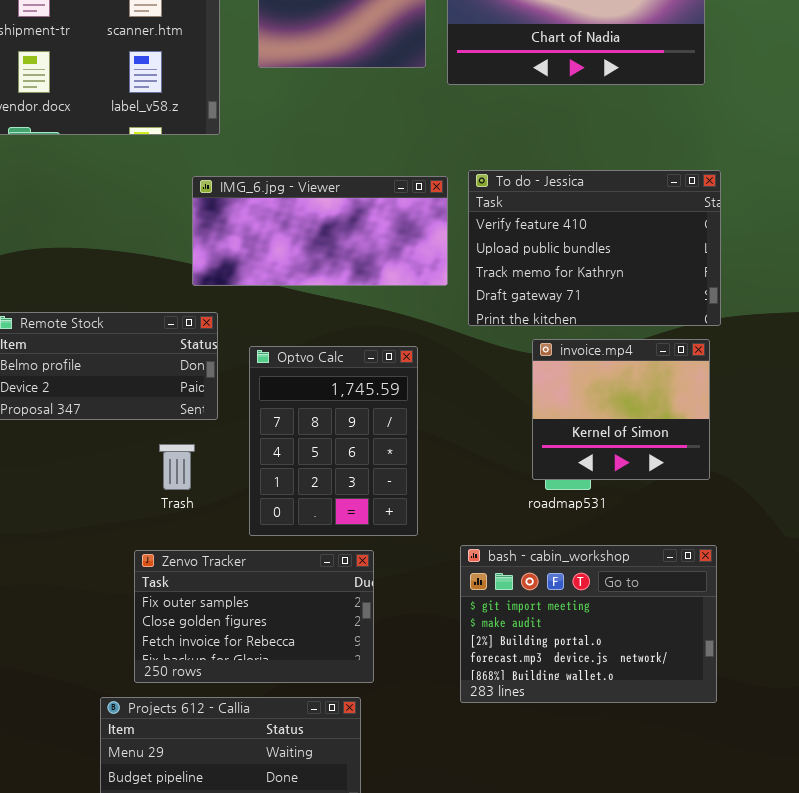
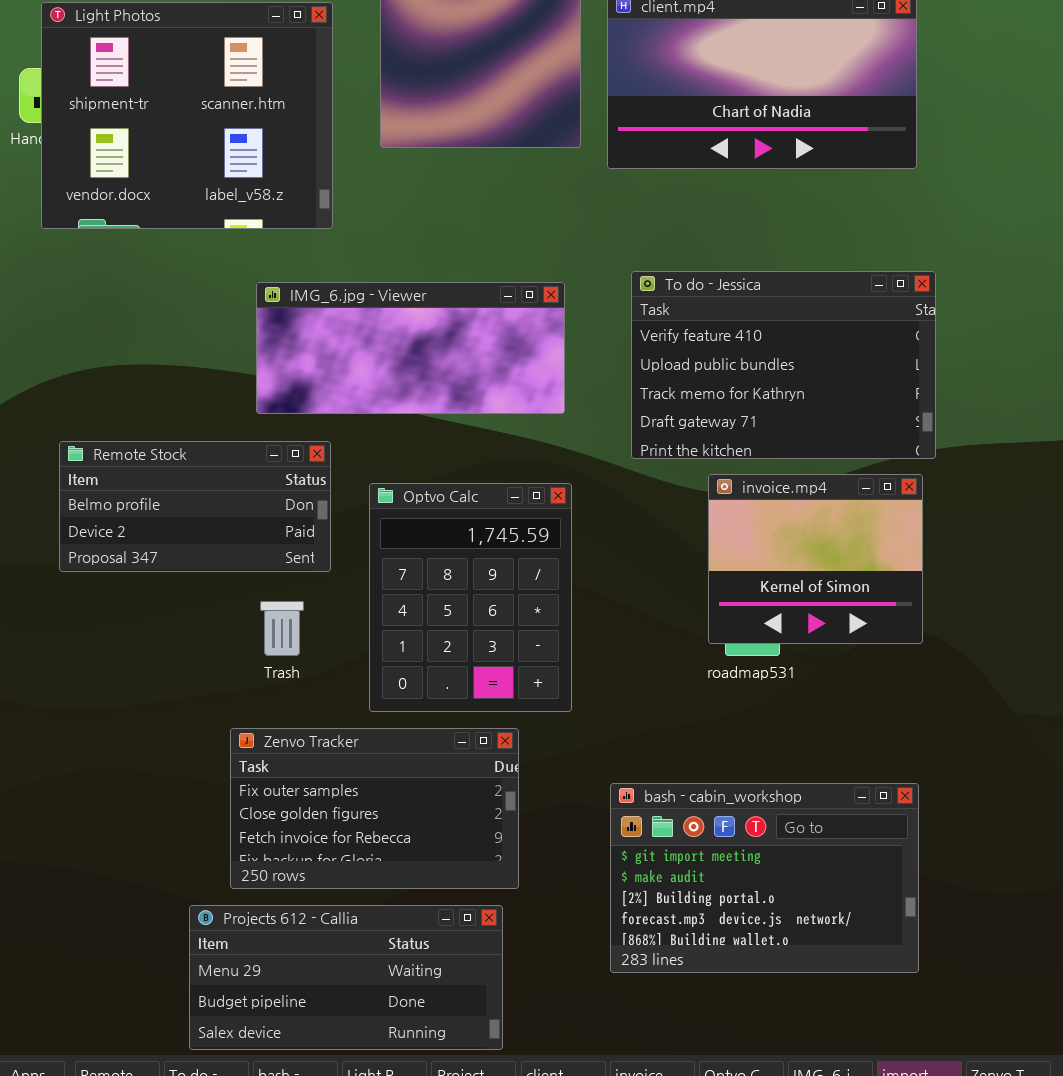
IMG_6.jpg - Viewer: [192,176,448,286] -> [256,282,565,414], moved
bash - cabin_workshop: [460,545,717,703] -> [610,783,919,973], moved

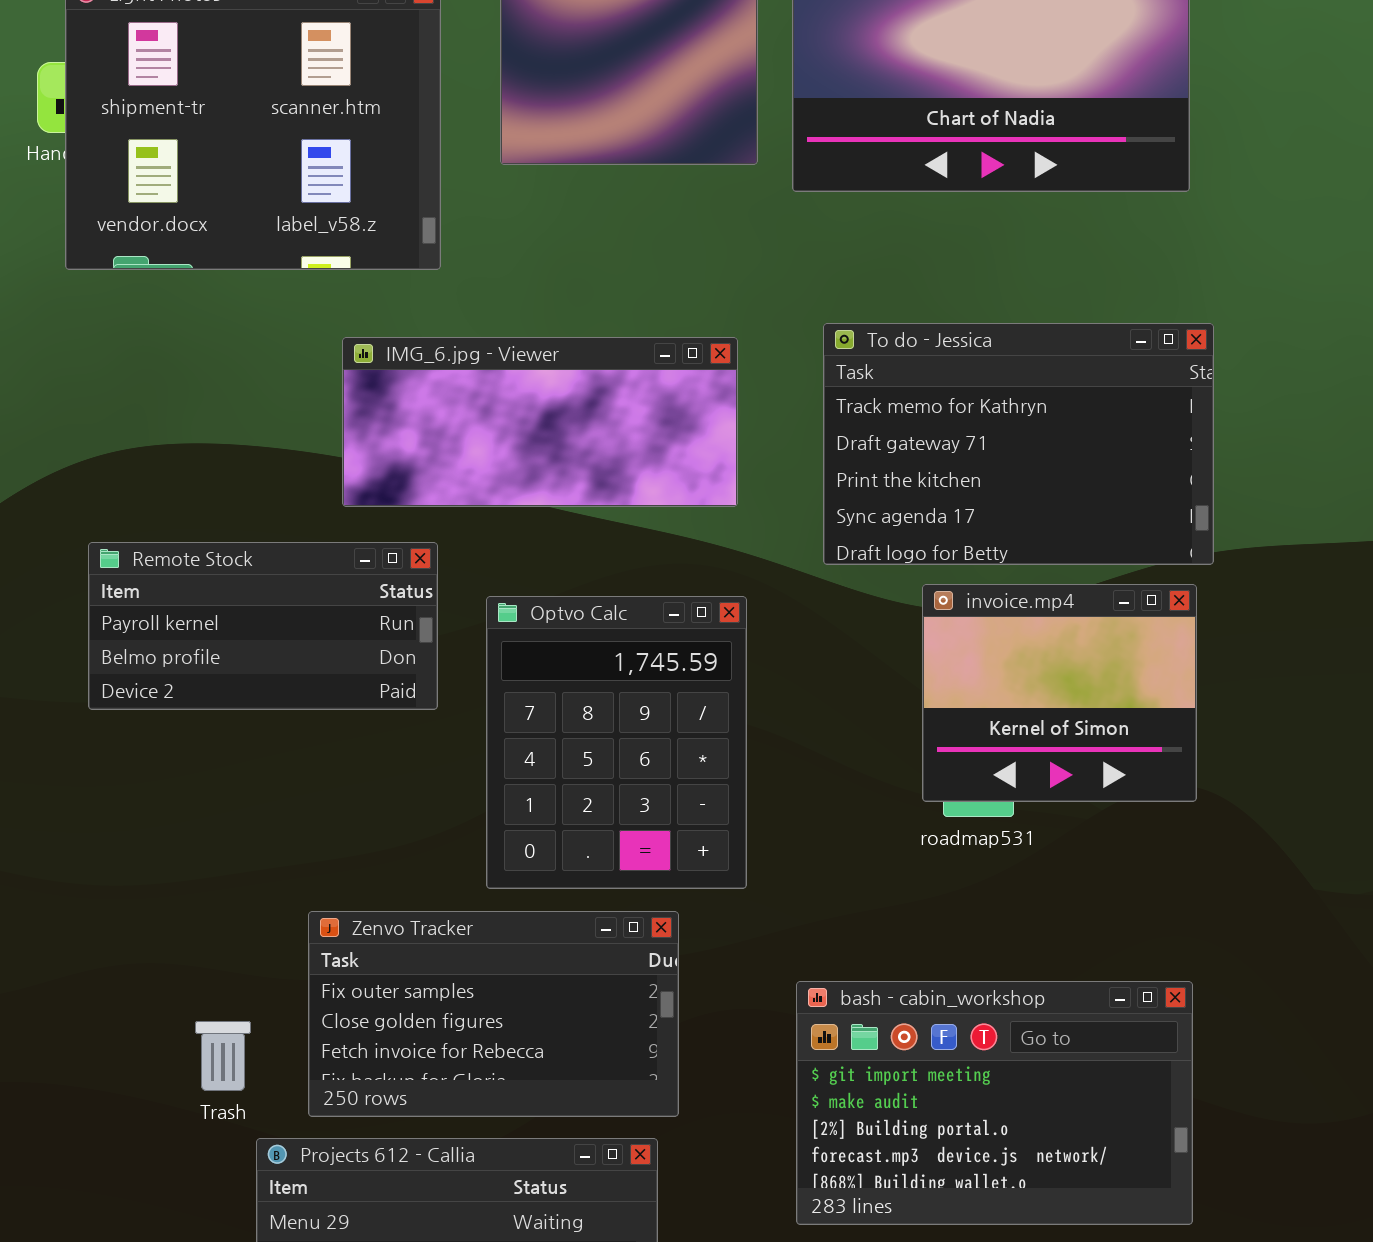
To do - Jessica: [631,271,936,459] -> [823,323,1214,565], scrolled down 2 rows
Remote Stock: [59,441,331,572] -> [88,542,438,710], scrolled up 1 row
Trash: [260,601,304,656] -> [195,1021,251,1091], moved

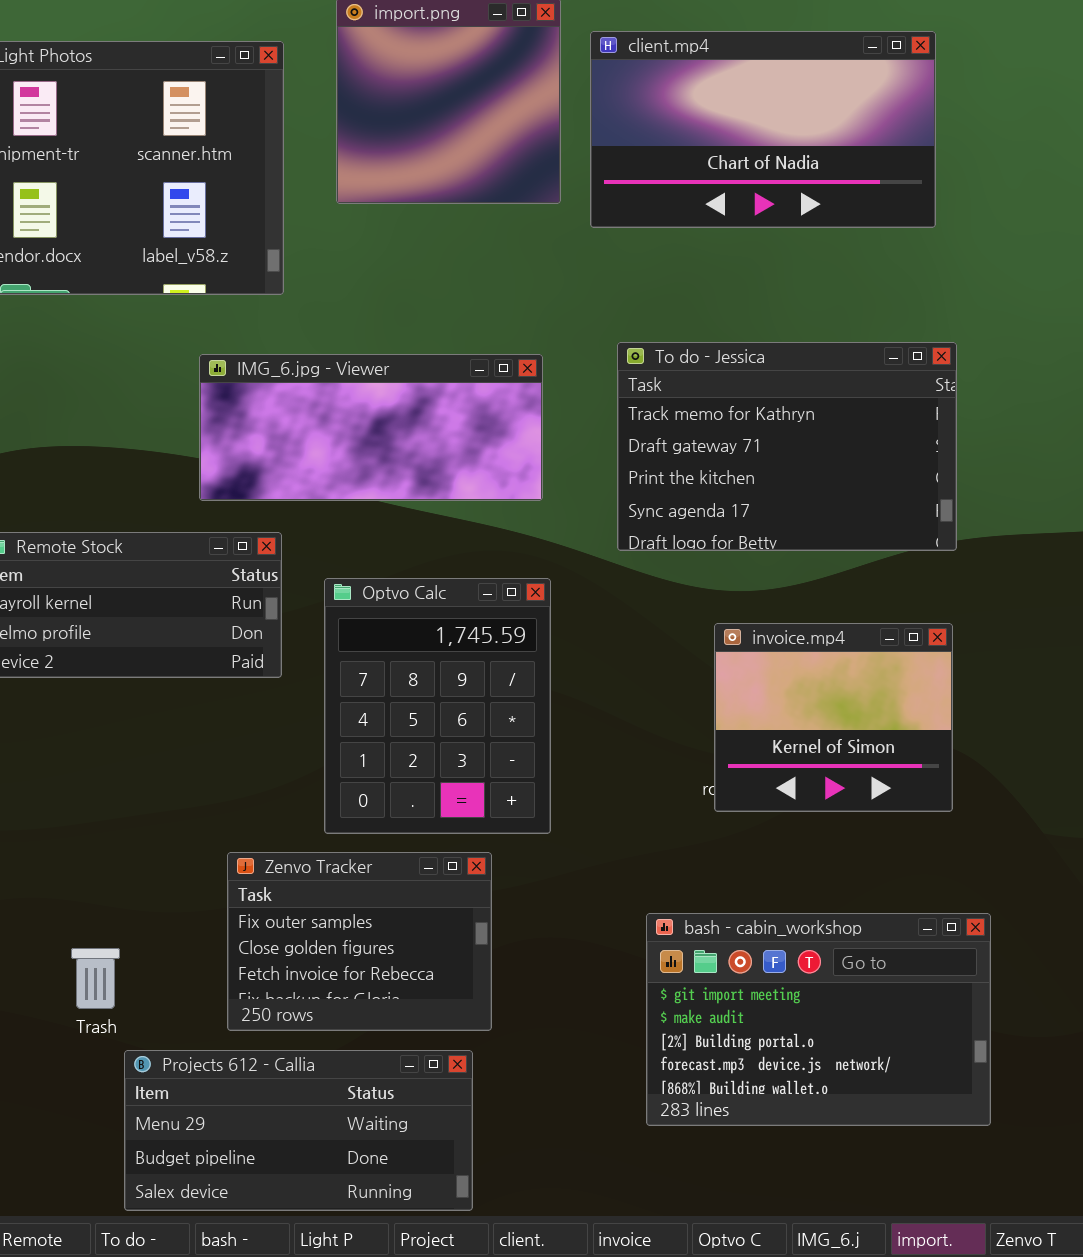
invoice.mp4: [922,584,1197,802] -> [714,623,953,812], moved
Zenvo Tracker: [308,911,679,1117] -> [227,852,492,1031], resized
bash - cabin_workshop: [796,981,1193,1225] -> [646,913,991,1126], moved

